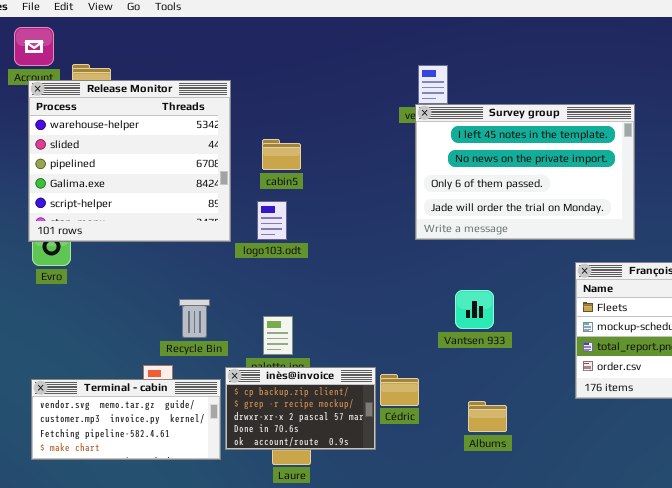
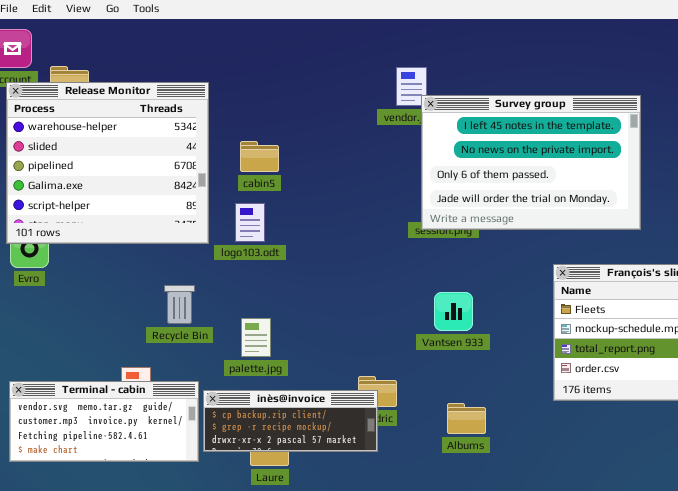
Survey group: [415,104,635,240] -> [421,95,641,230], moved
Recycle Bin: [179,299,210,338] -> [164,285,195,324], moved
inès@invoice: [225,367,376,450] -> [203,390,378,452], resized

